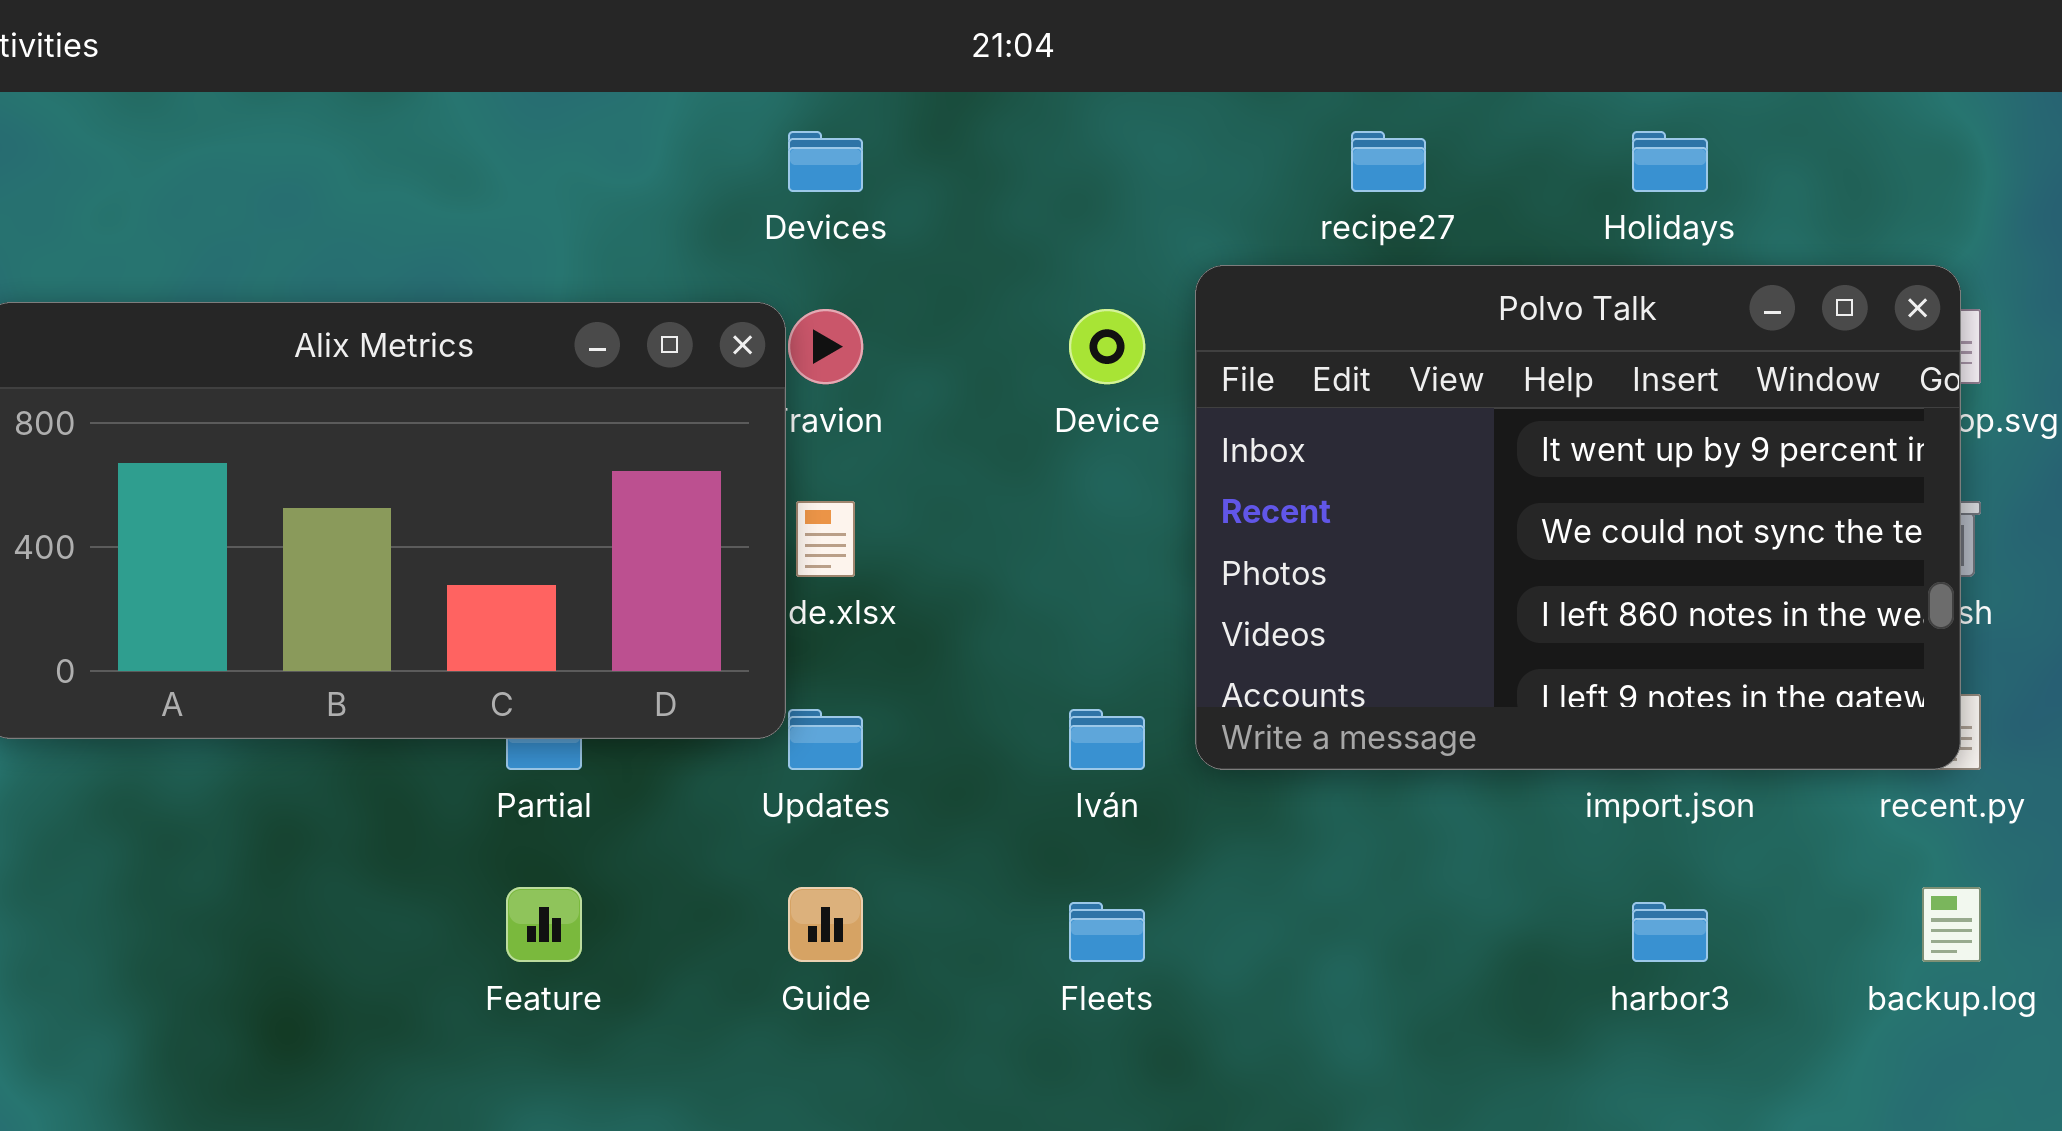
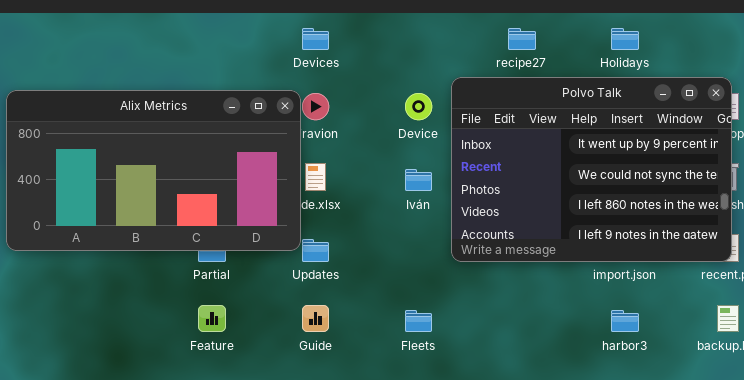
Iván: [1069,709,1145,770] -> [405,169,432,191], moved

